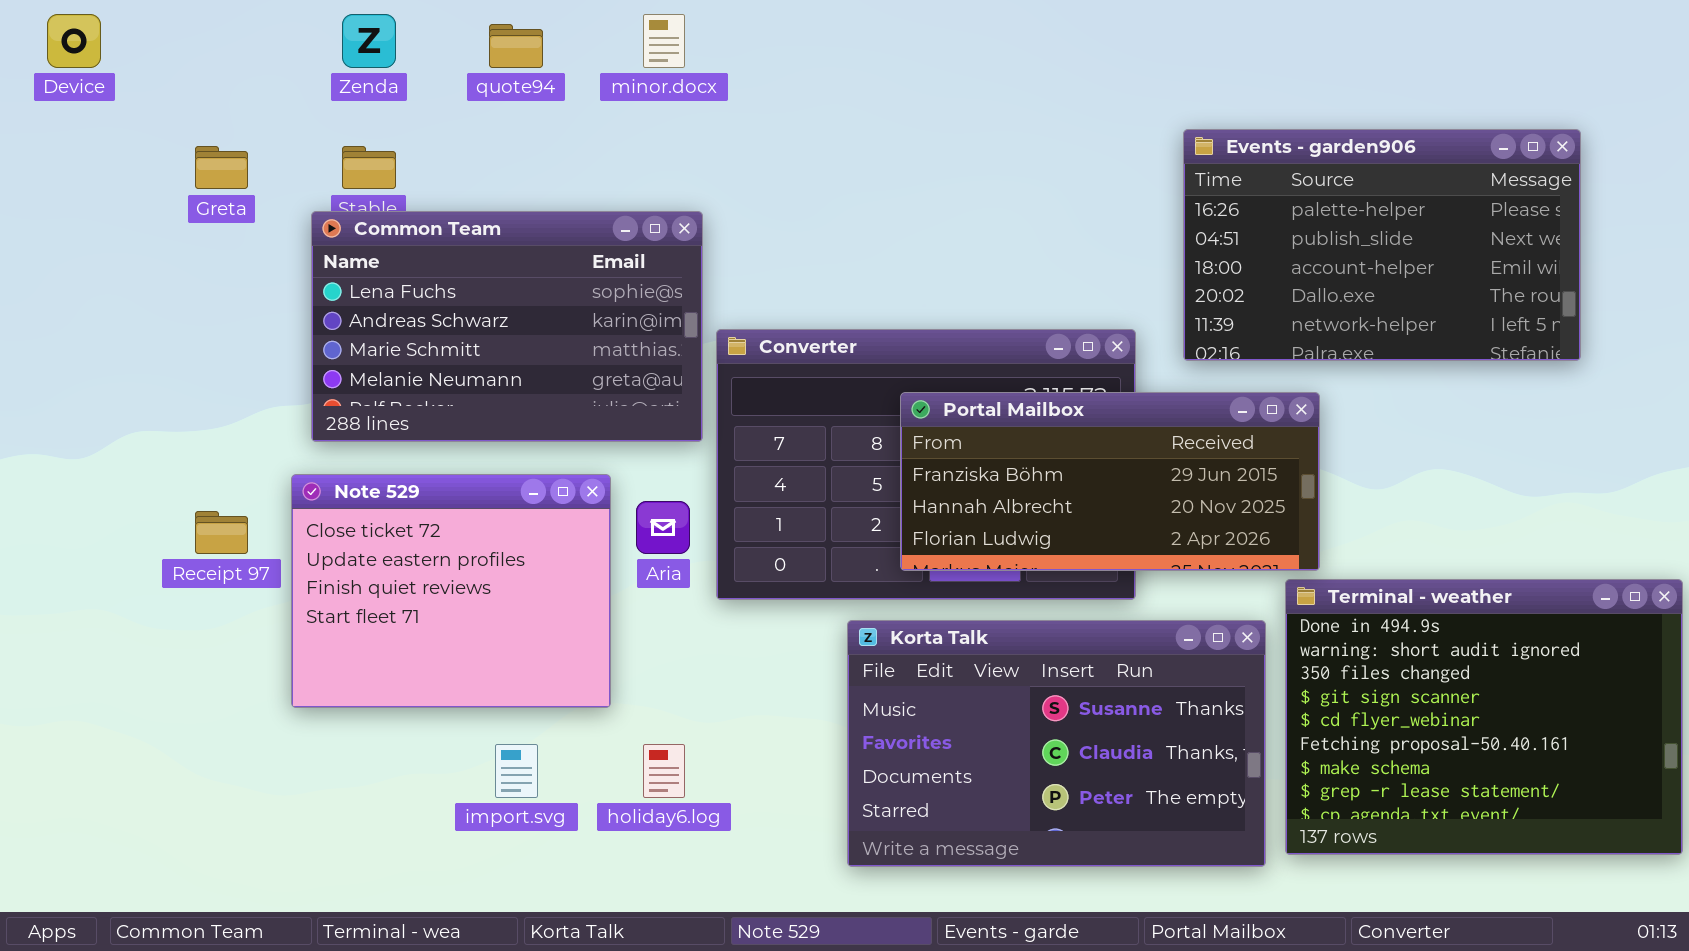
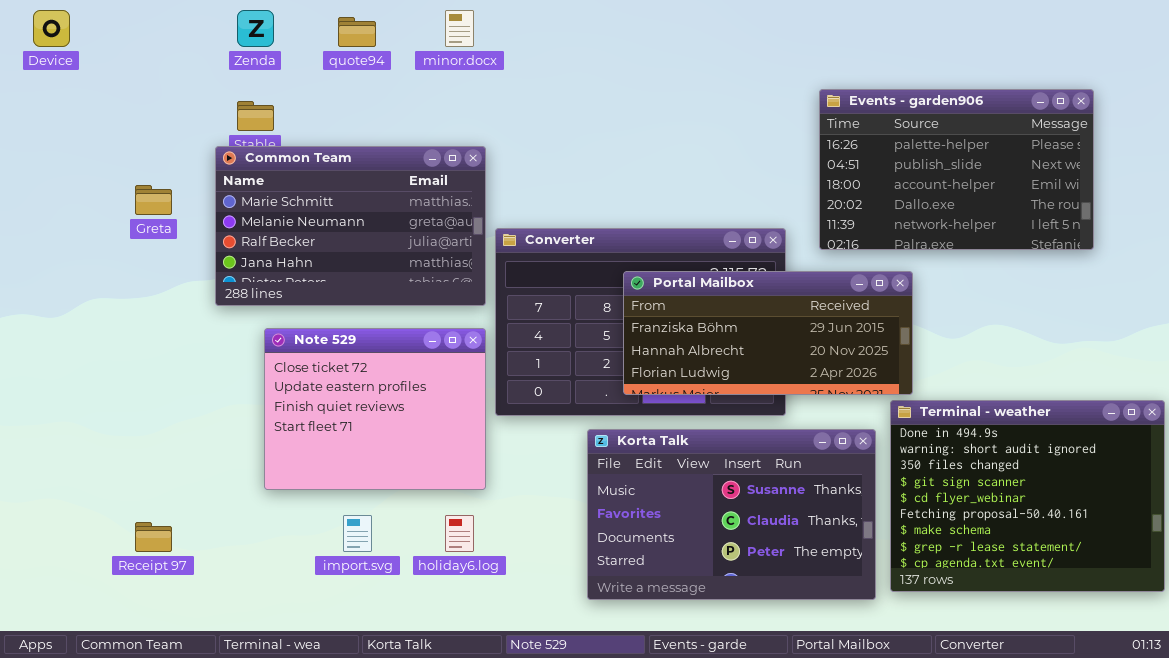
Greta: [195,146,248,189] -> [135,185,172,215], moved
Common Team: [311,211,703,442] -> [215,146,486,306], scrolled down 2 rows
Note 529: [291,474,611,708] -> [264,328,486,490], moved
Receipt 97: [195,511,248,554] -> [135,522,172,552], moved

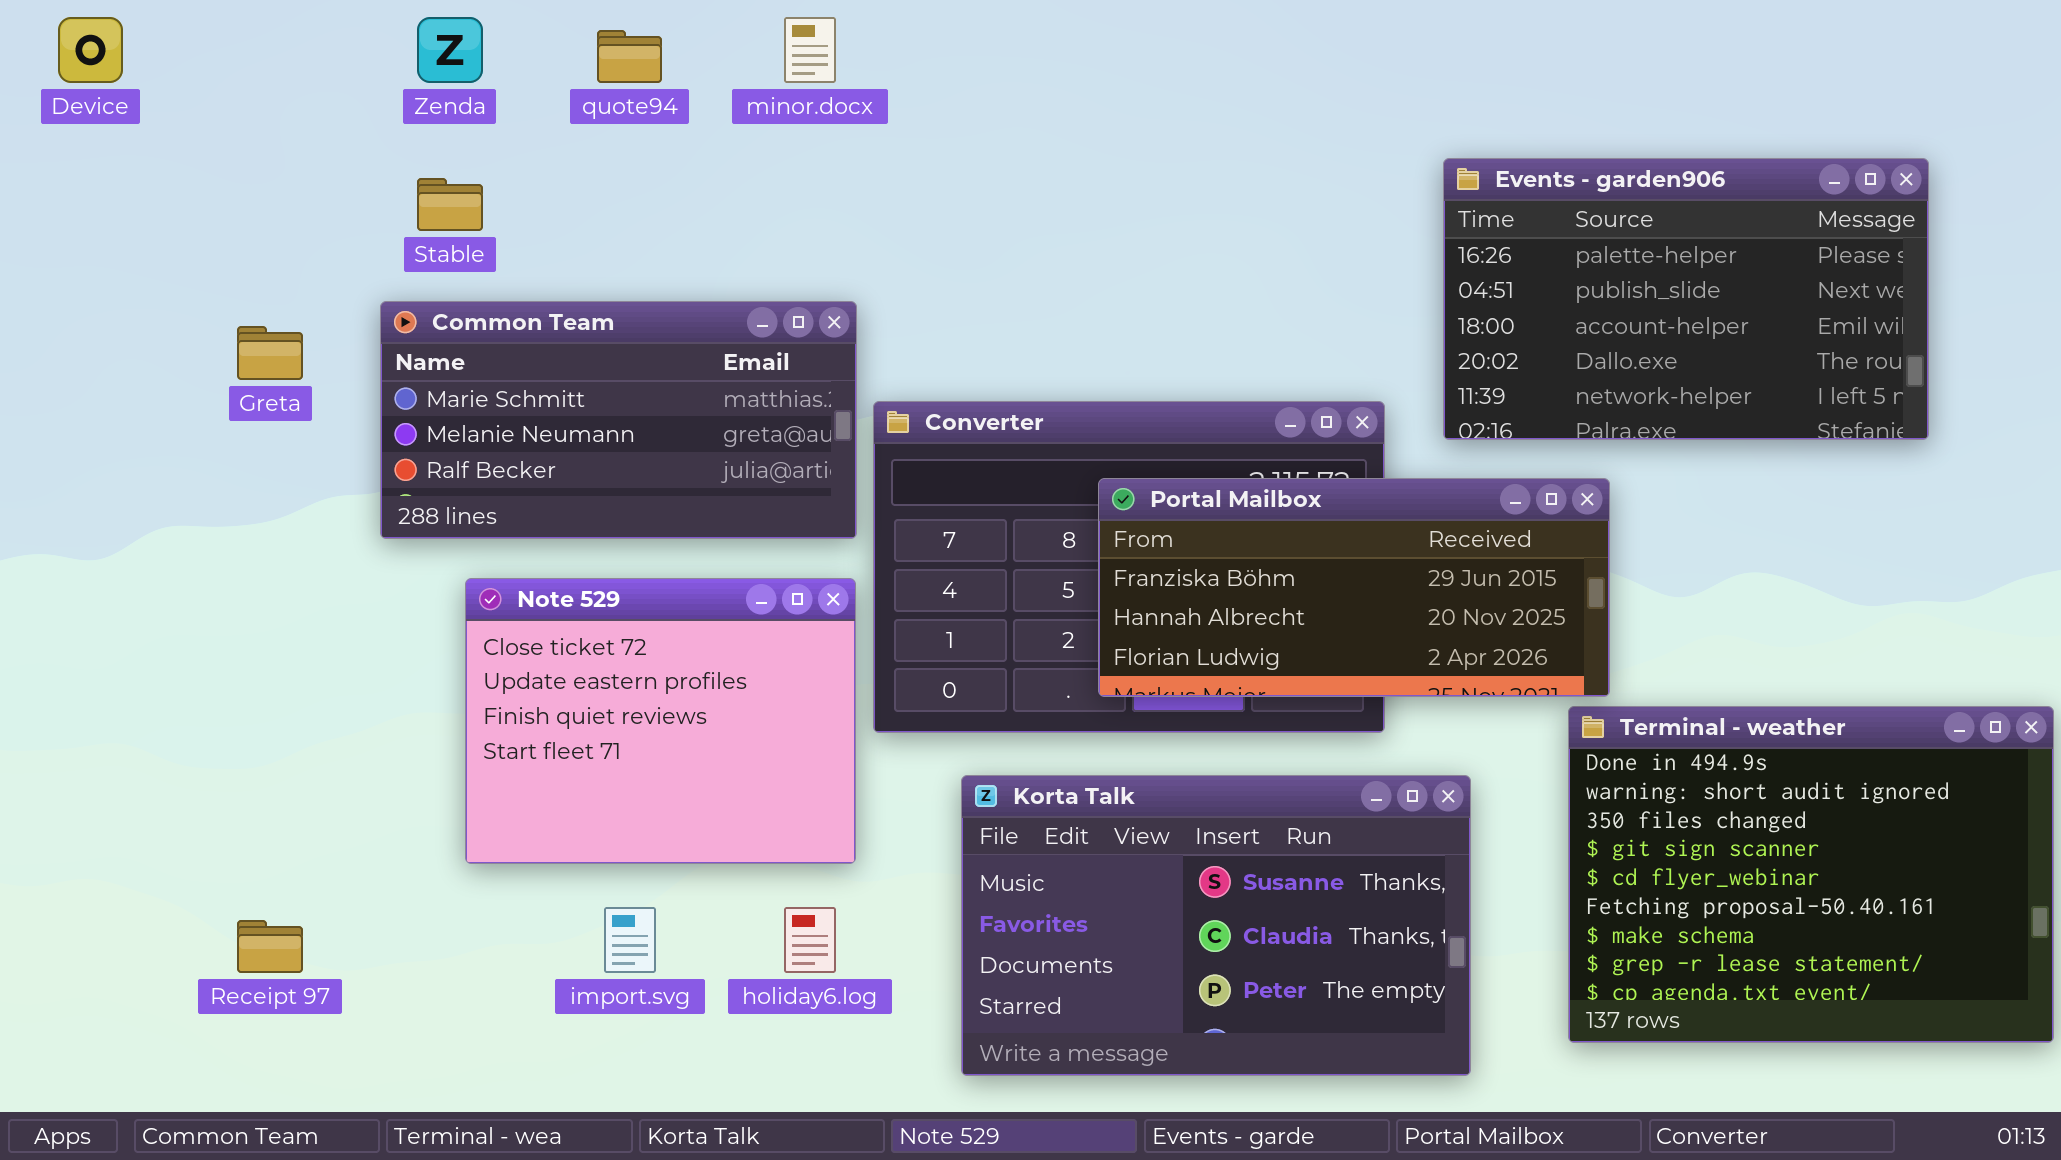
Common Team: [215,146,486,306] -> [380,301,857,539], resized
Korta Talk: [587,429,876,600] -> [961,775,1471,1076], moved

